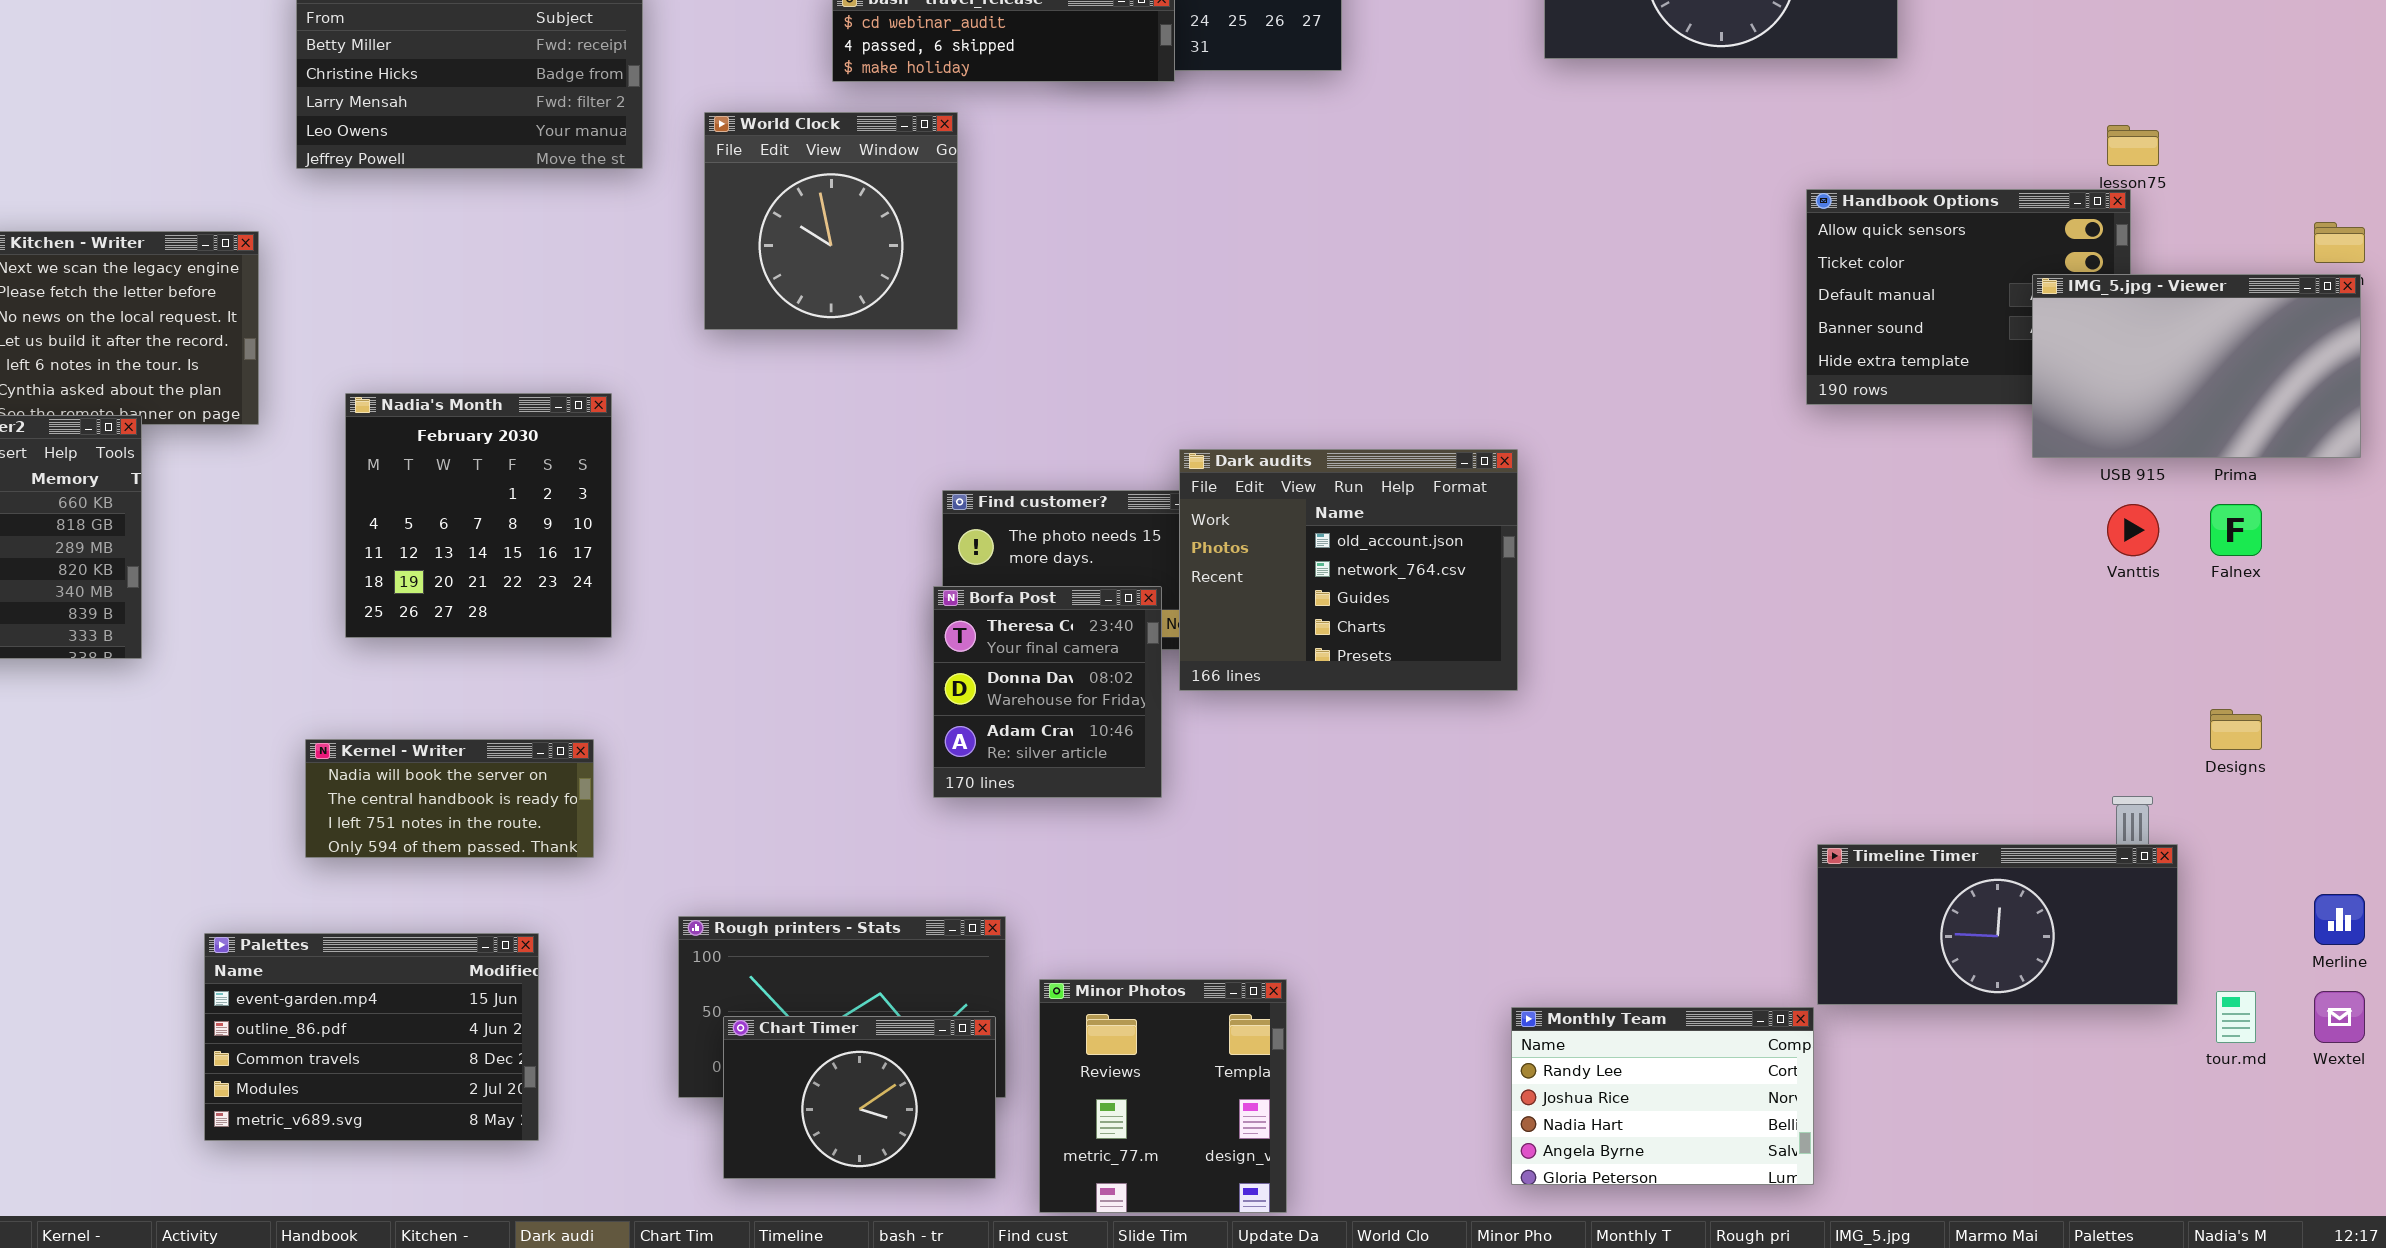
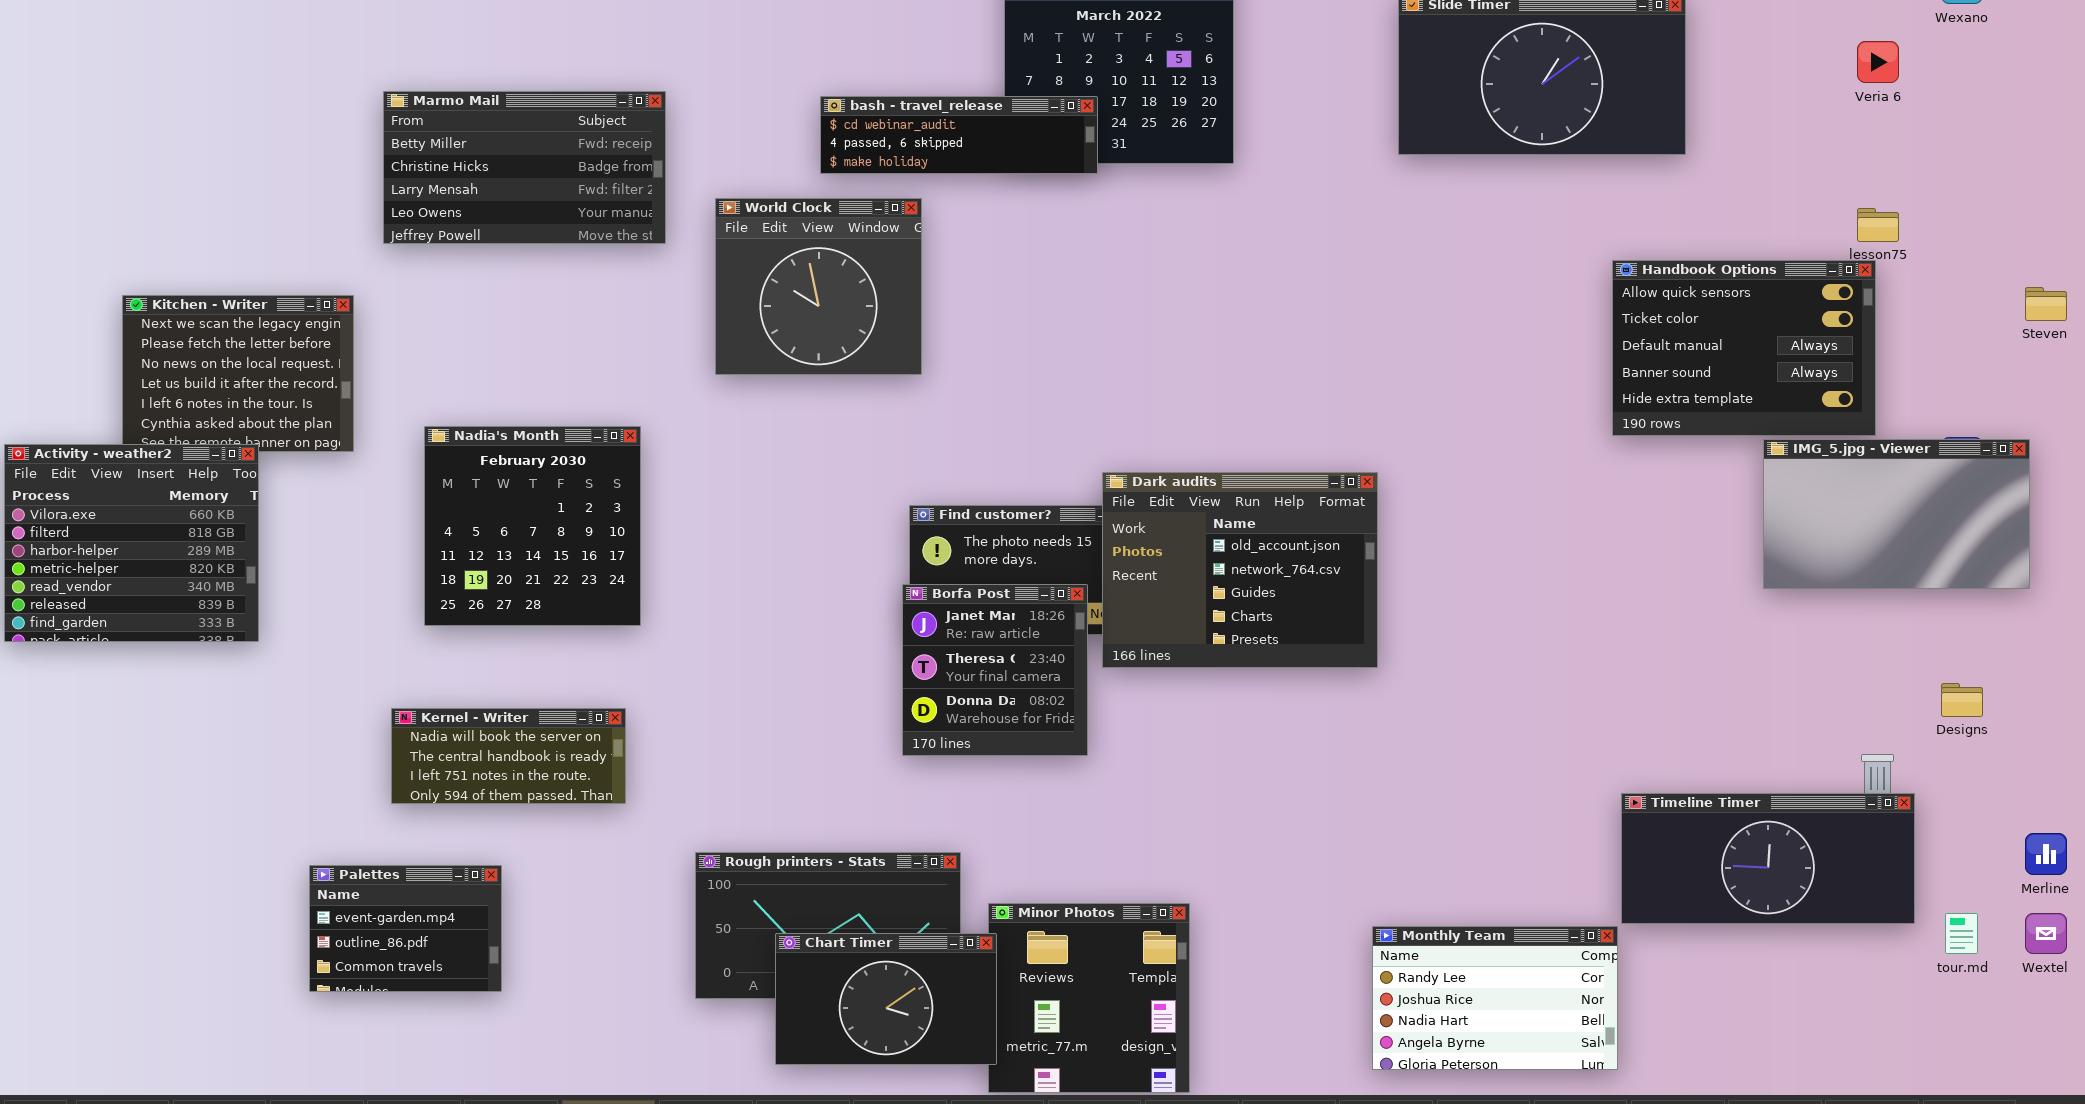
IMG_5.jpg - Viewer: [2032,274,2361,458] -> [1763,439,2030,589], moved
Borfa Post: [933,586,1162,798] -> [902,584,1088,756], scrolled up 1 row
Palettes: [204,933,539,1141] -> [309,865,502,992], resized
Chart Timer: [723,1016,996,1179] -> [775,933,997,1065], moved

